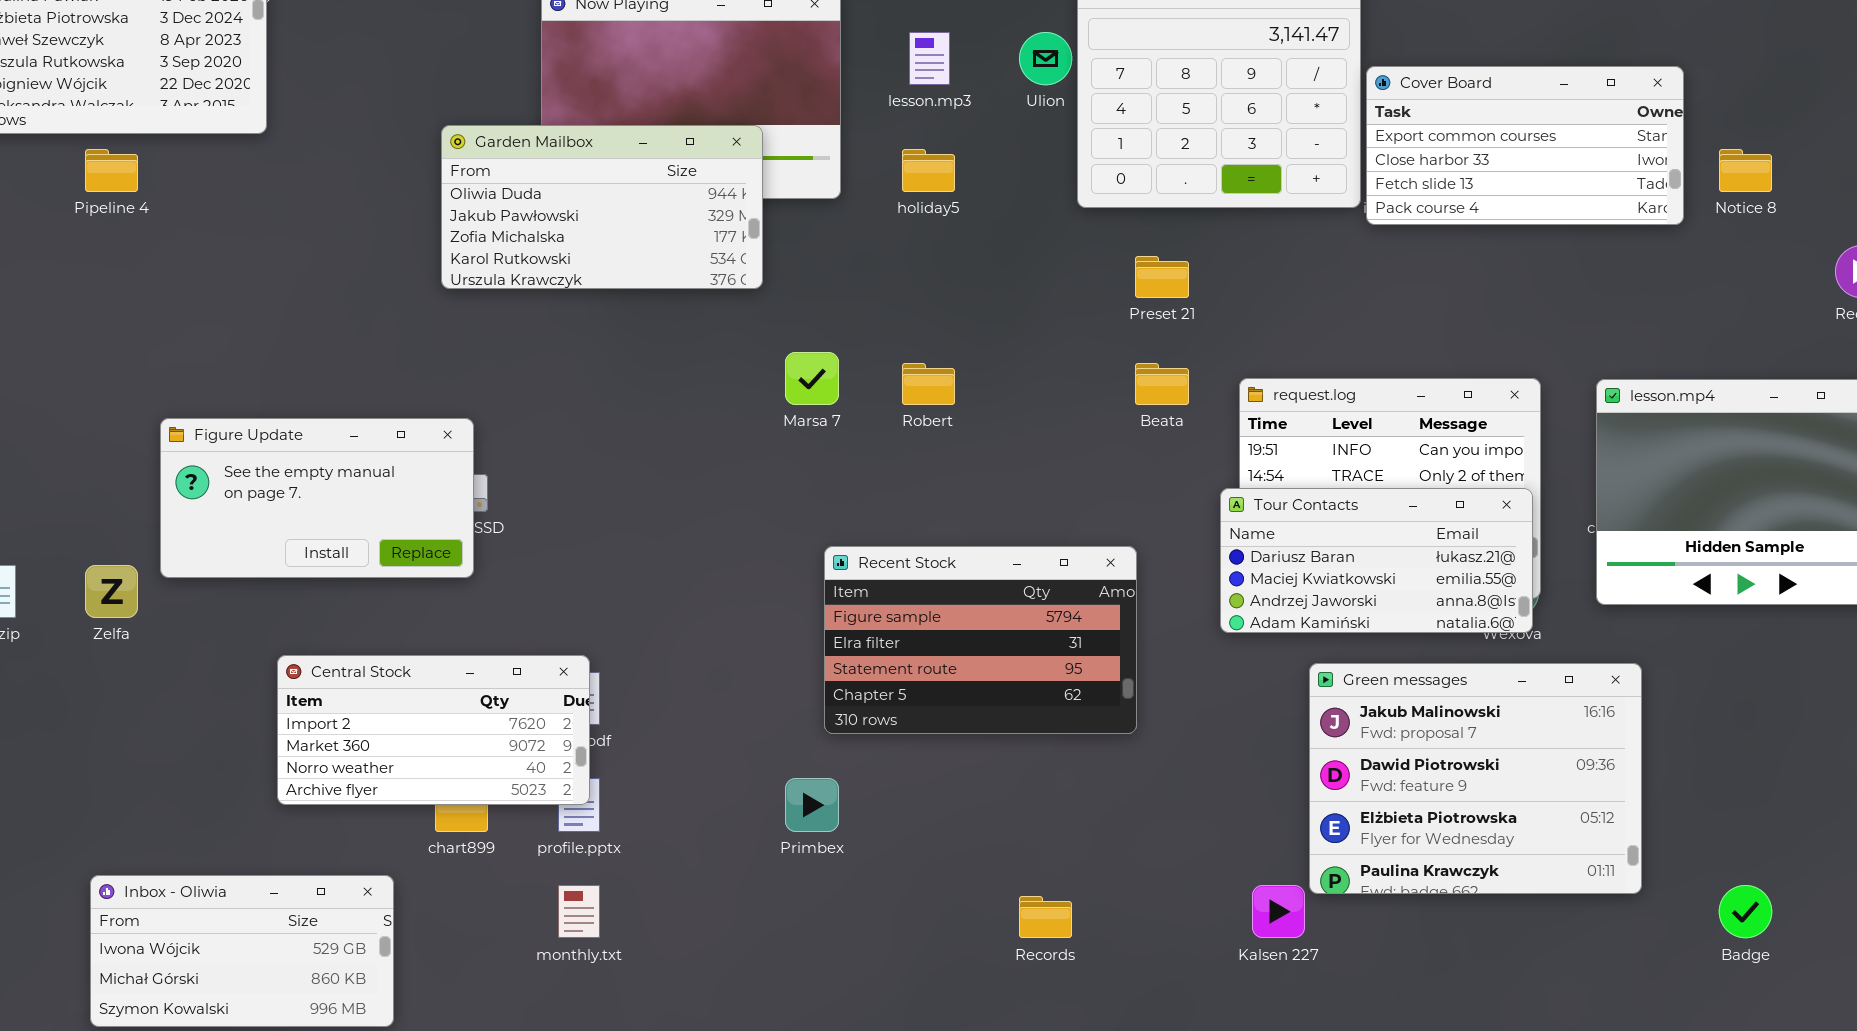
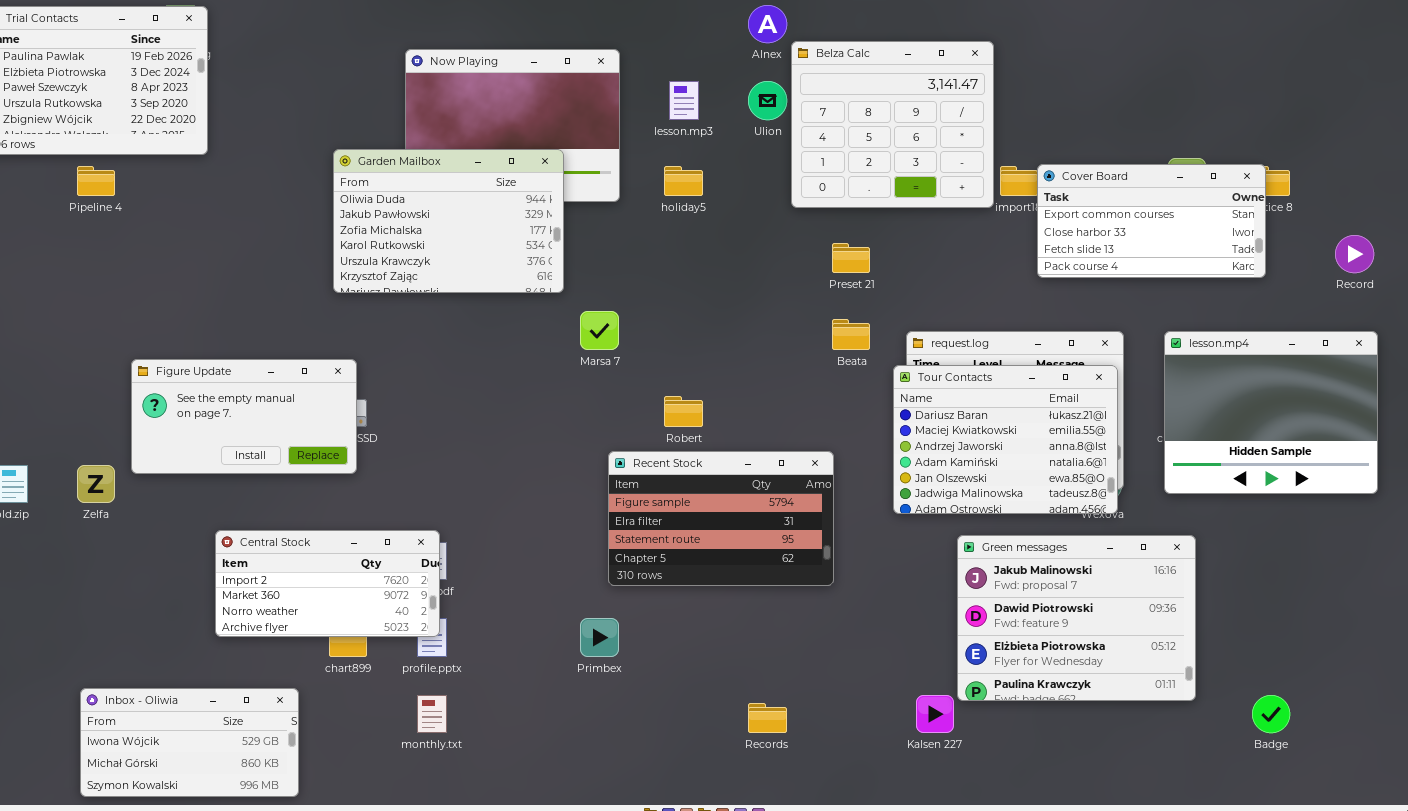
Cover Board: [1366,66,1684,225] -> [1037,164,1266,278], moved
Garden Mailbox: [441,125,763,289] -> [333,149,564,293], resized
Robert: [902,363,955,405] -> [664,396,703,427], moved
Tour Contacts: [1220,488,1533,633] -> [893,365,1118,514], resized

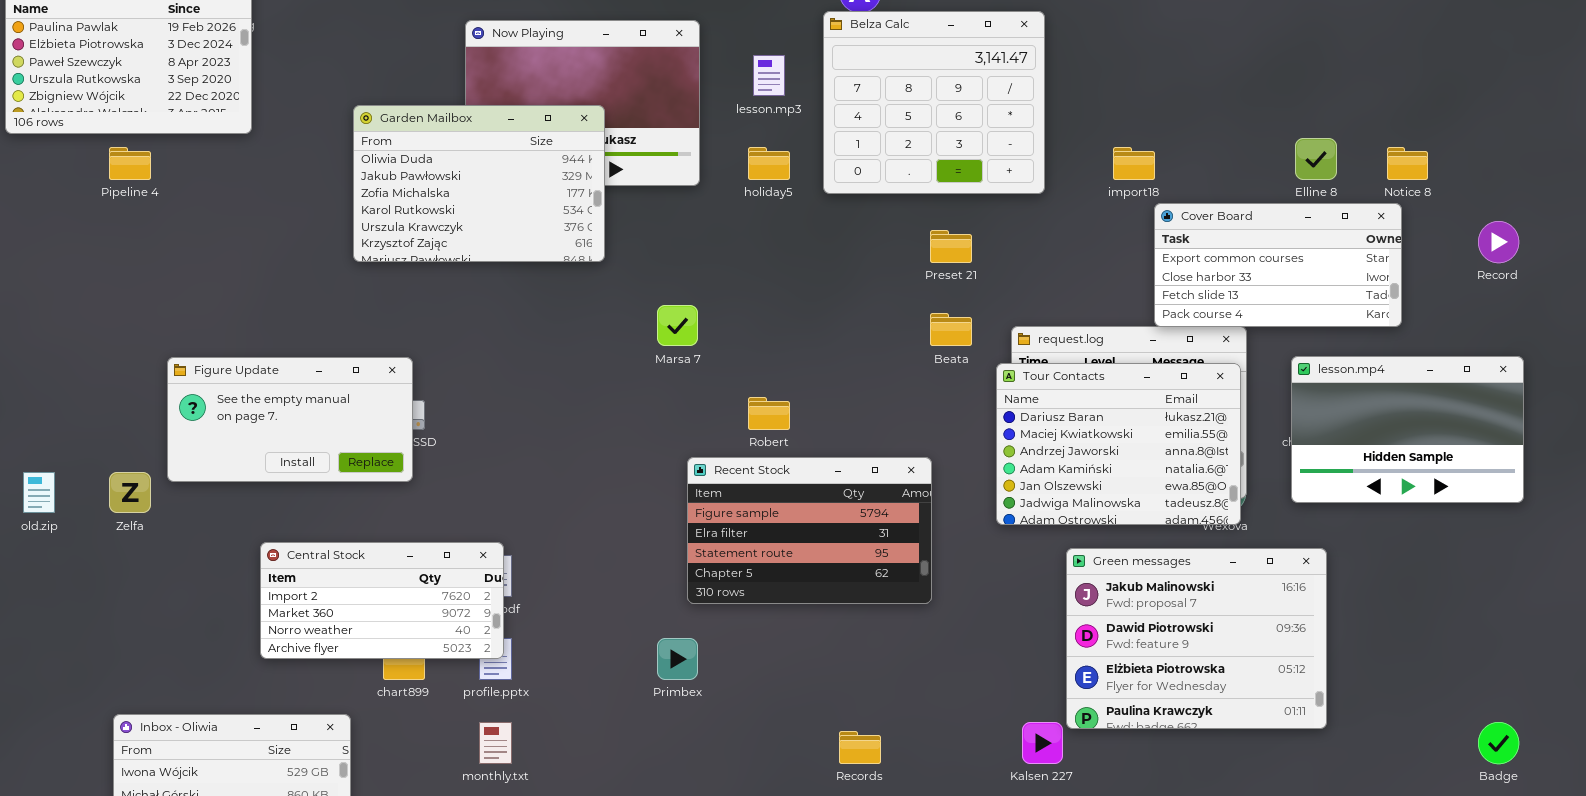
Belza Calc: [791,41,994,208] -> [823,11,1045,194], moved
Garden Mailbox: [333,149,564,293] -> [353,105,605,262], moved
Cover Board: [1037,164,1266,278] -> [1154,203,1402,327], moved
lesson.mp4: [1164,331,1378,494] -> [1291,356,1524,503], resized
Badge: [1252,695,1290,733] -> [1478,722,1519,764], moved

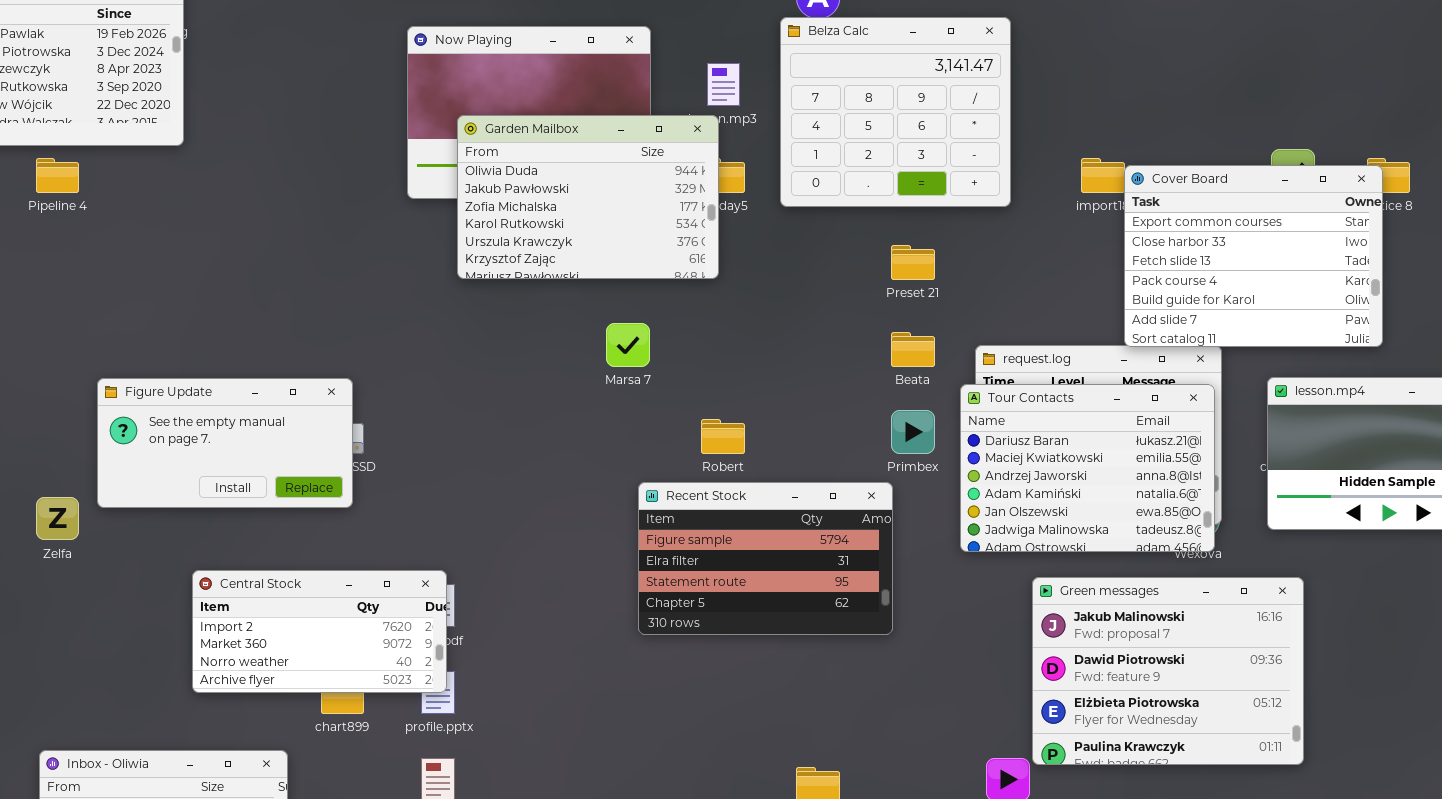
Garden Mailbox: [353,105,605,262] -> [457,115,719,279], moved
Cover Board: [1154,203,1402,327] -> [1124,165,1383,347], resized
Primbex: [657,638,698,680] -> [891,410,935,454], moved

